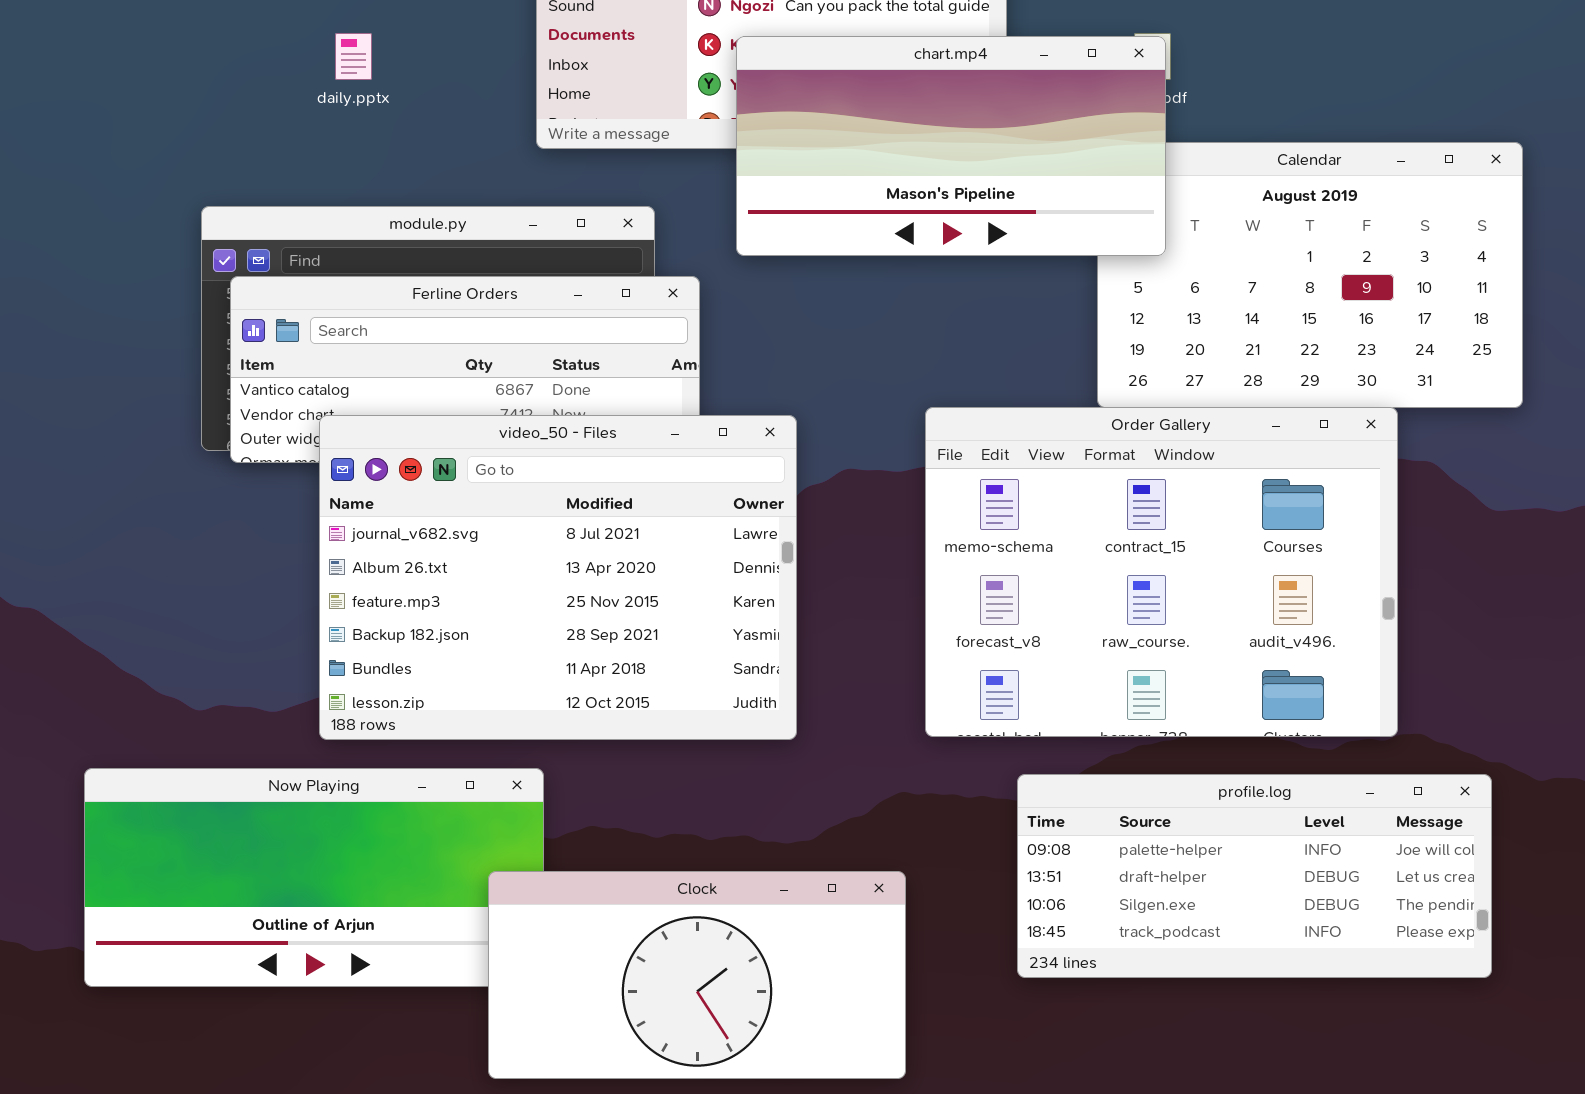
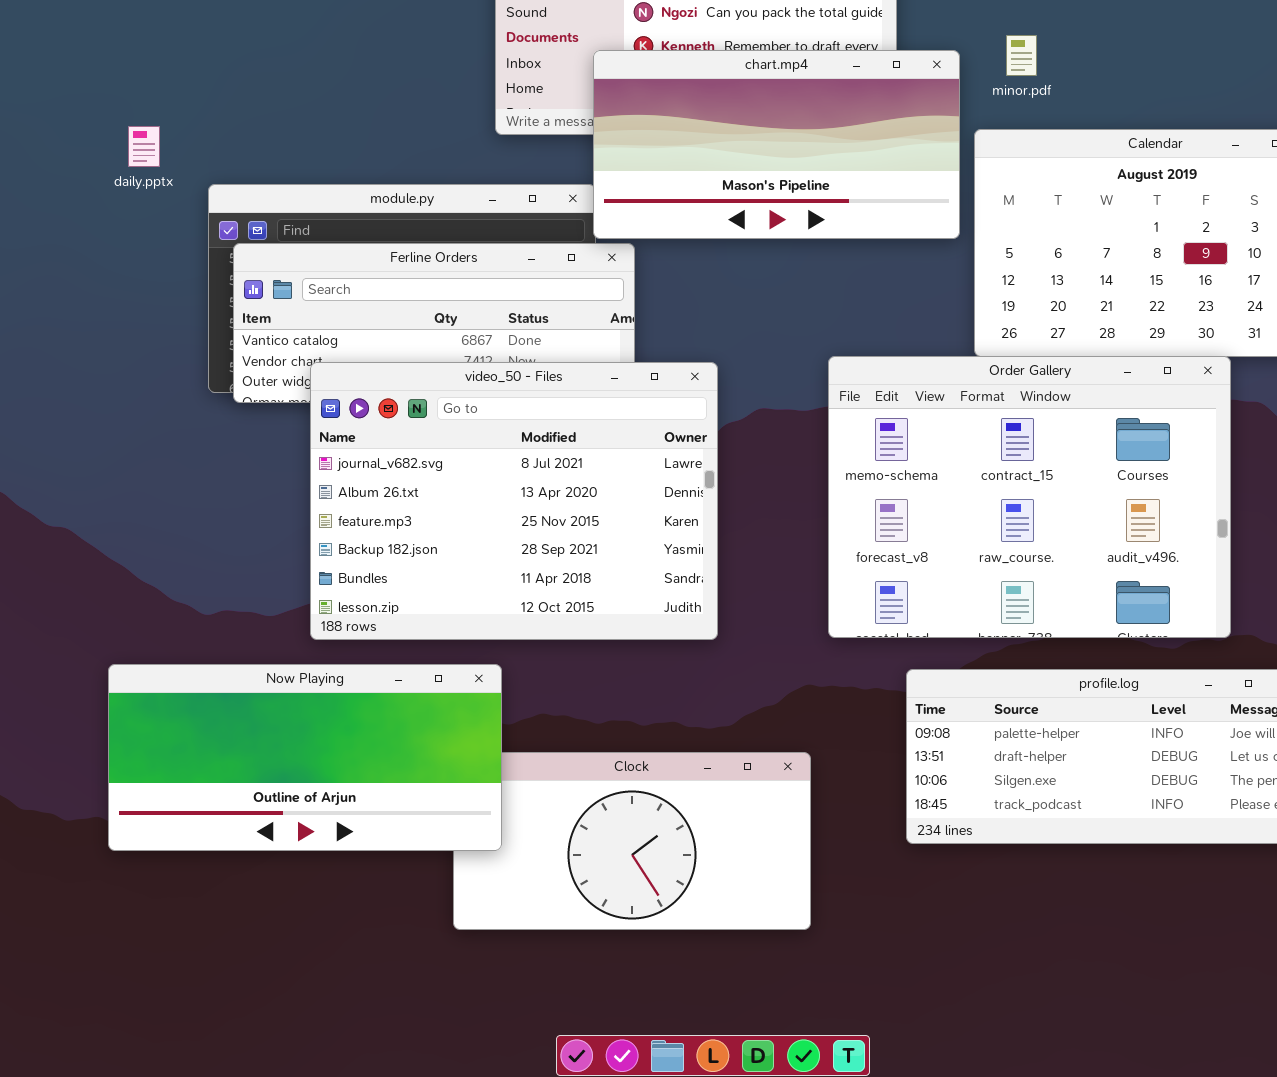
daily.pptx: [335,33,372,80] -> [128,126,160,167], moved
chart.mp4: [736,36,1166,256] -> [593,50,960,239], moved
Now Playing: [84,768,544,987] -> [108,664,502,851], raised

